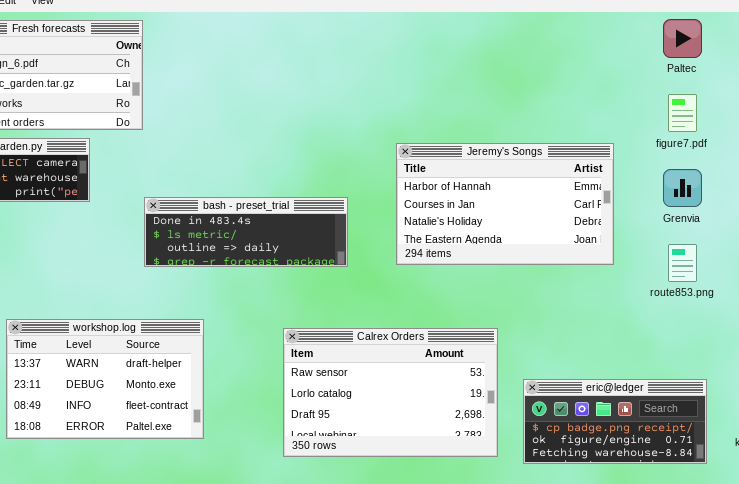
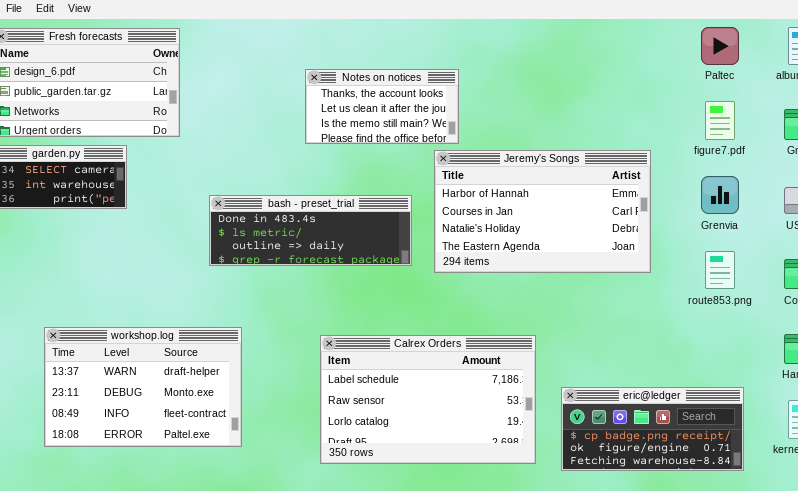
Notes on notices: none -> [305,69,459,144], opened
bash - preset_trial: [144,197,348,267] -> [209,195,412,266], moved
Calrex Orders: [283,328,498,457] -> [320,335,536,464], scrolled up 1 row

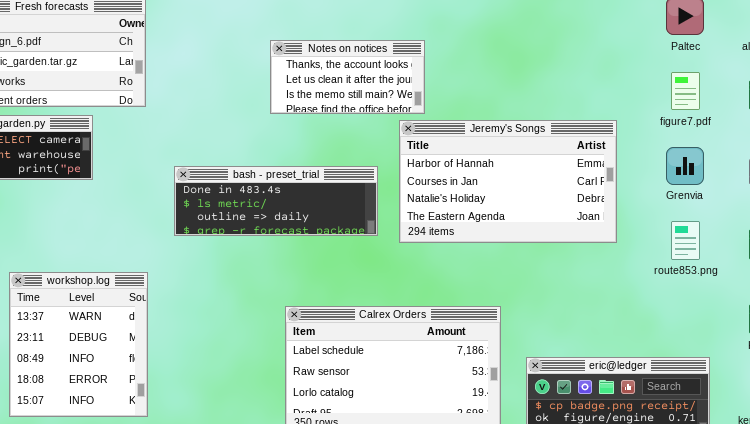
workshop.log: [44,327,242,447] -> [9,272,148,417], resized

